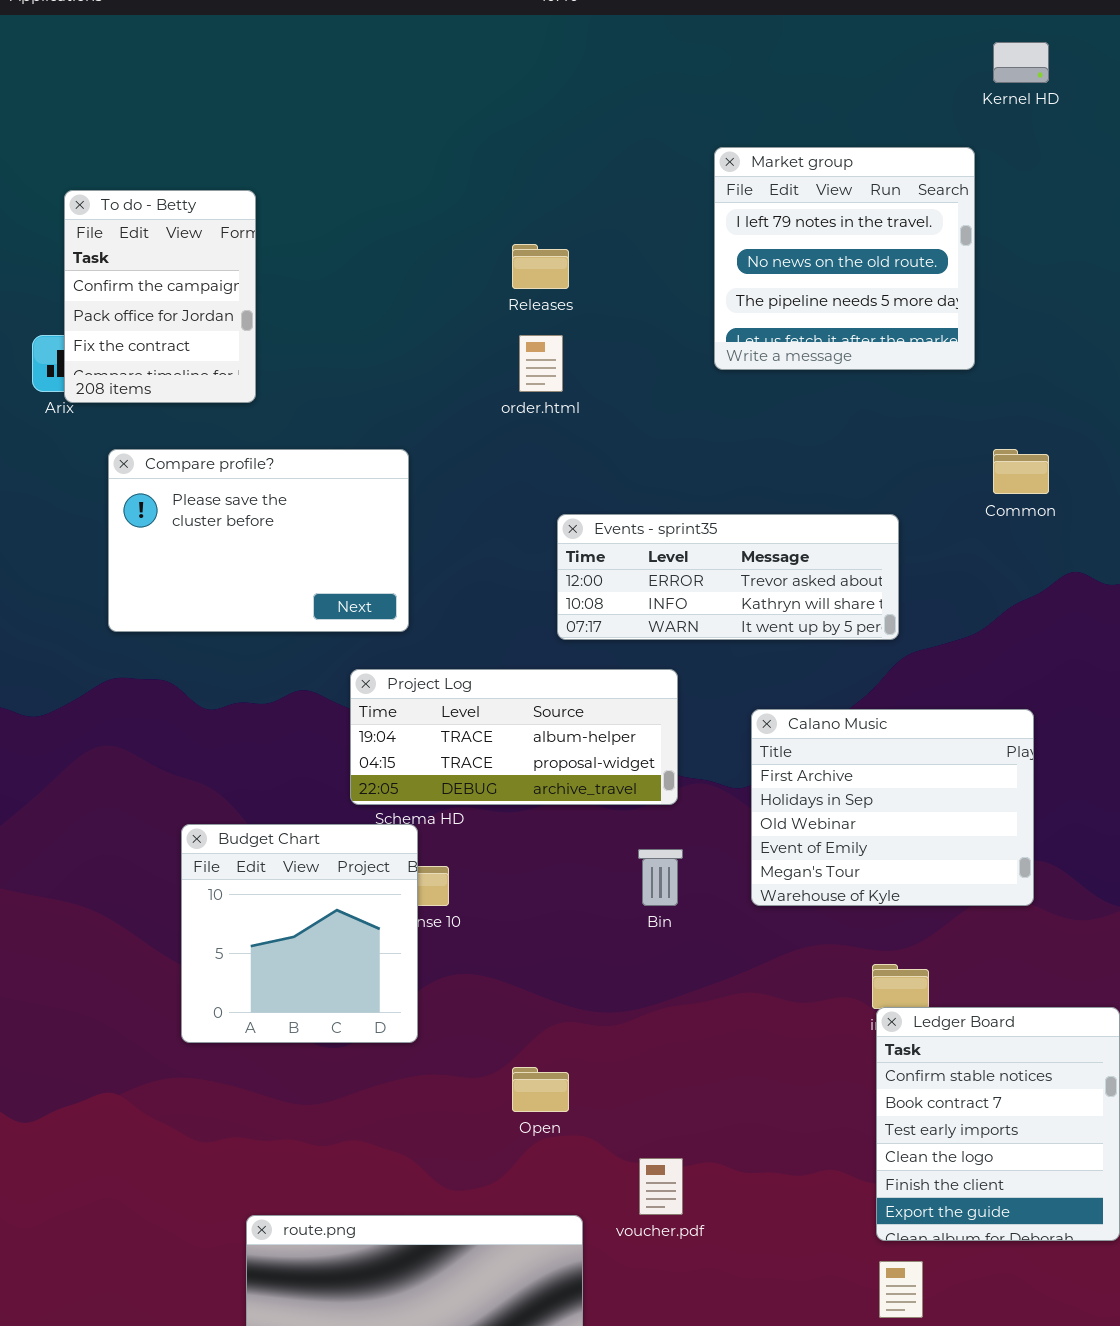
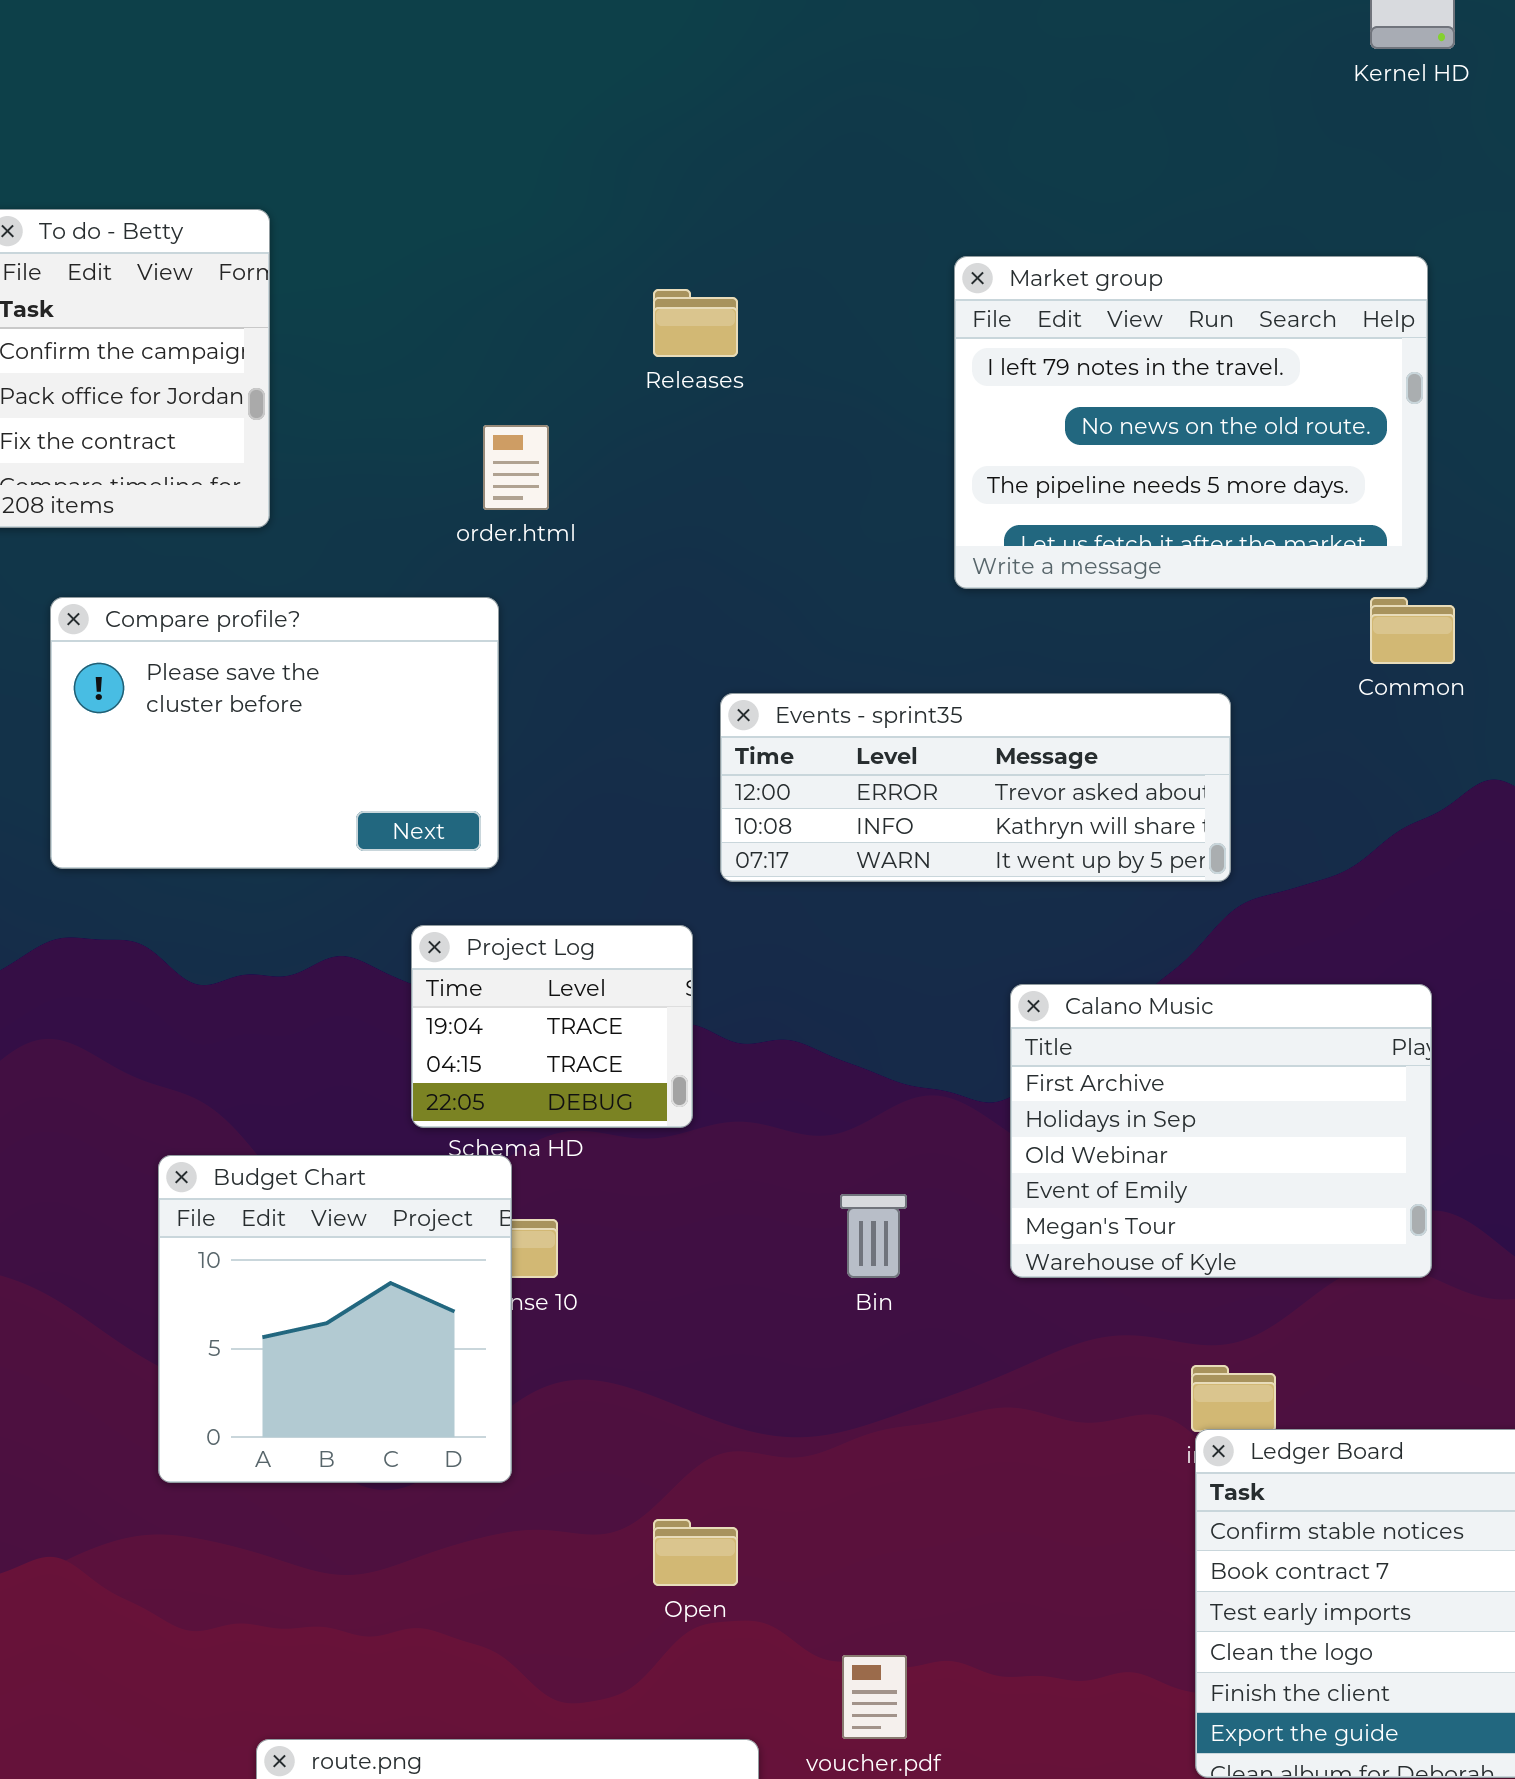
Market group: [714,147,975,370] -> [954,256,1428,589], moved, resized
order.html: [519,335,563,392] -> [483,425,549,510], moved
Project Log: [350,669,678,805] -> [411,925,693,1128], resized

